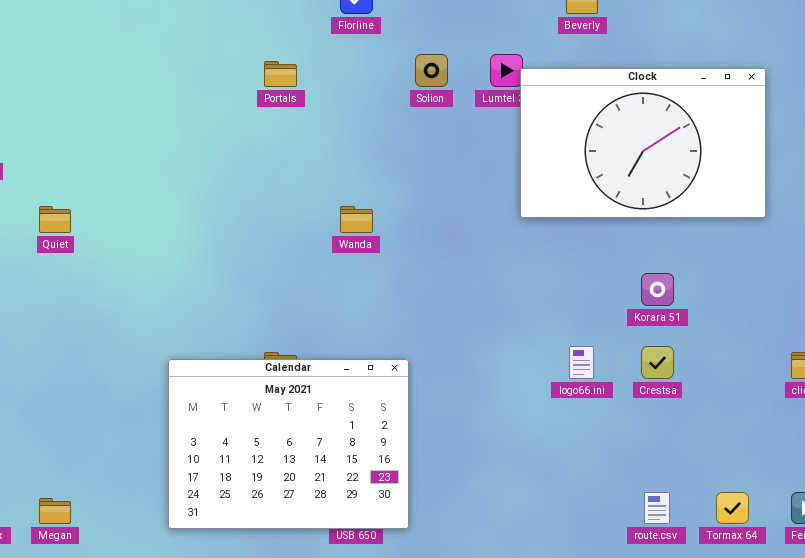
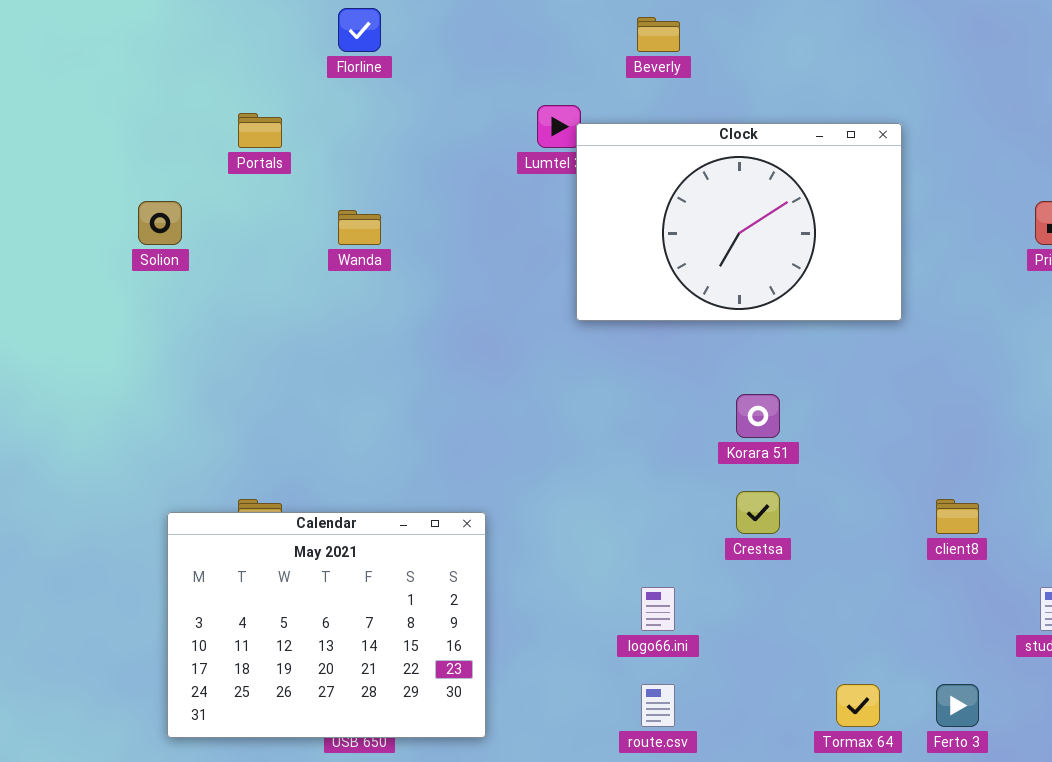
Solion: [415,54,448,87] -> [138,201,182,245], moved
Wanda: [340,206,373,233] -> [338,210,381,245], moved
logo66.ini: [569,346,594,379] -> [641,587,675,631], moved
Calendar: [168,359,409,529] -> [167,512,486,738], moved
route.csv: [644,492,670,524] -> [641,684,675,727], moved

